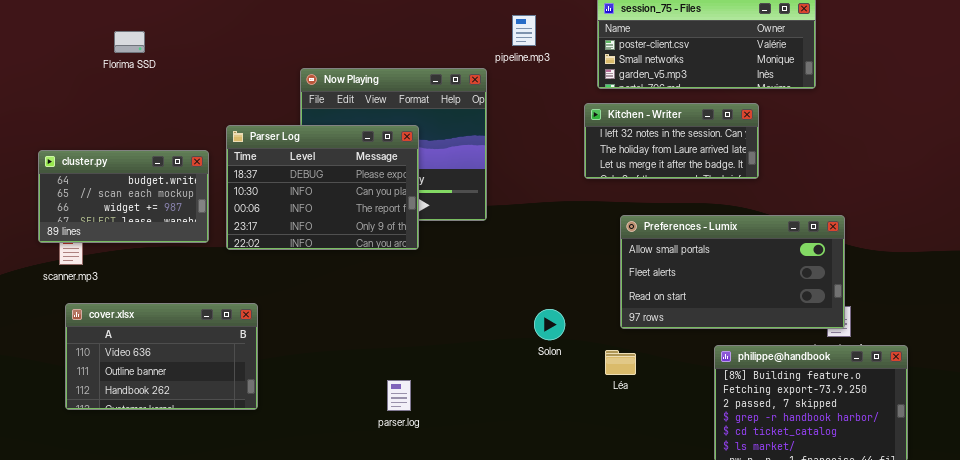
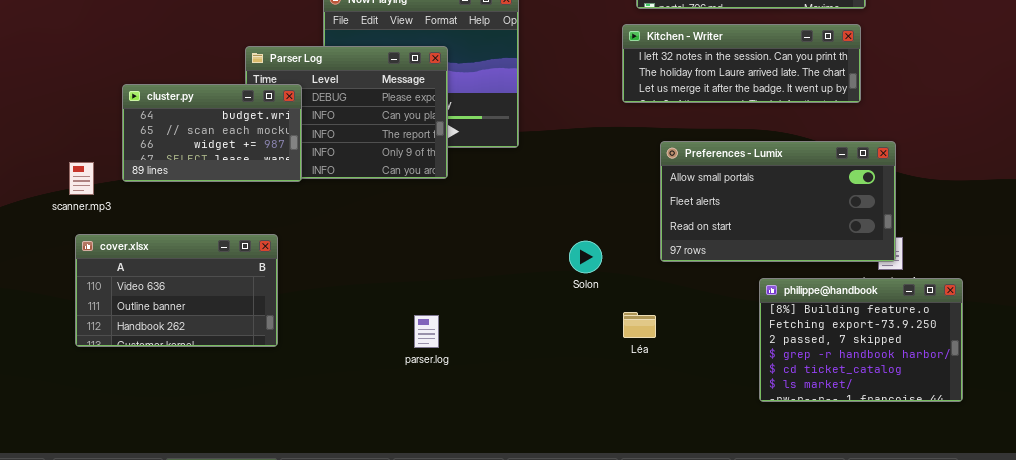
Kitchen - Writer: [584,103,759,179] -> [622,24,861,103], resized
cluster.py: [38,150,209,243] -> [122,84,302,182], moved
Léa: [605,350,636,375] -> [623,312,656,338], moved

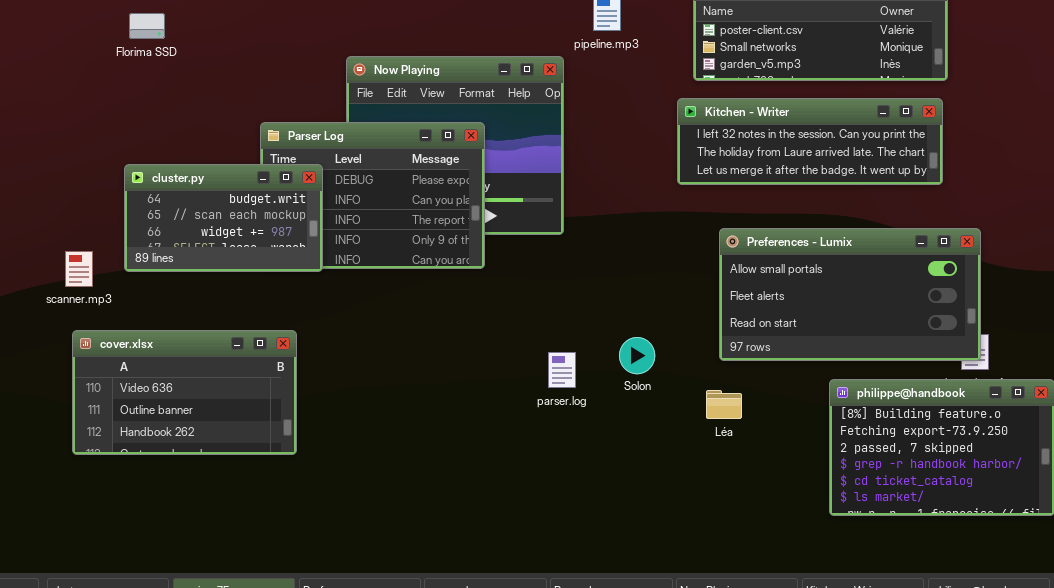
Léa: [623,312,656,338] -> [706,390,742,419], moved
parser.log: [414,315,439,348] -> [548,352,576,388], moved

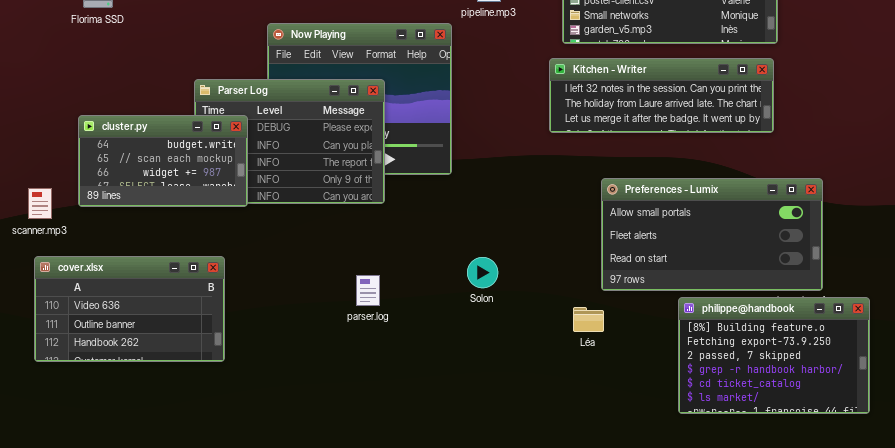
Preferences - Lumix: [719,228,981,361] -> [601,178,823,291], moved
Solon: [619,337,655,374] -> [467,257,498,288], moved
parser.log: [548,352,576,388] -> [356,275,380,306], moved

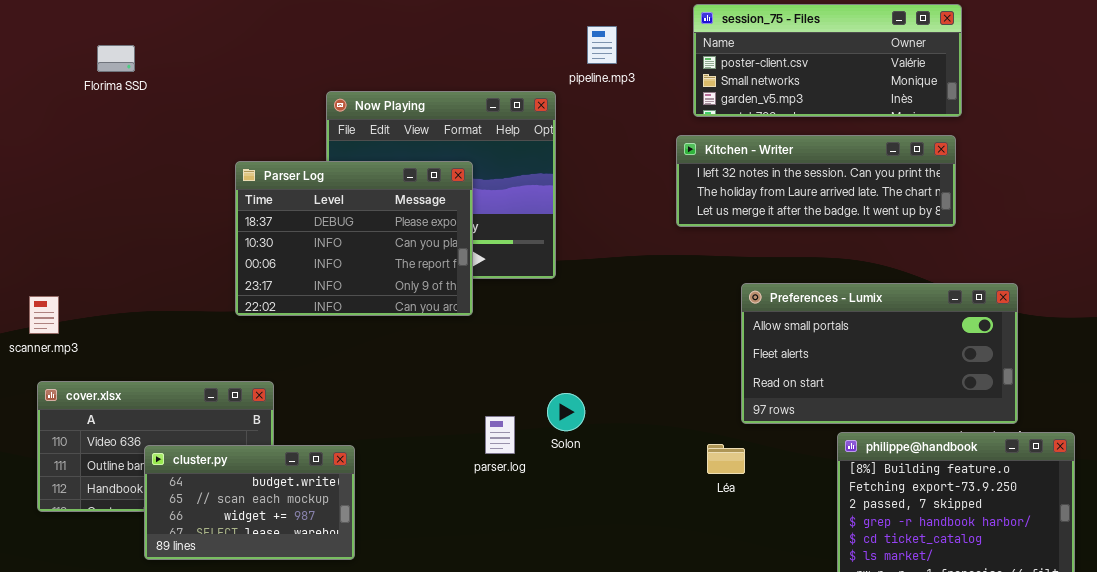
cluster.py: [78,115,248,207] -> [144,445,355,560], moved
Solon: [467,257,498,288] -> [547,393,585,431], moved
parser.log: [356,275,380,306] -> [485,416,515,454], moved

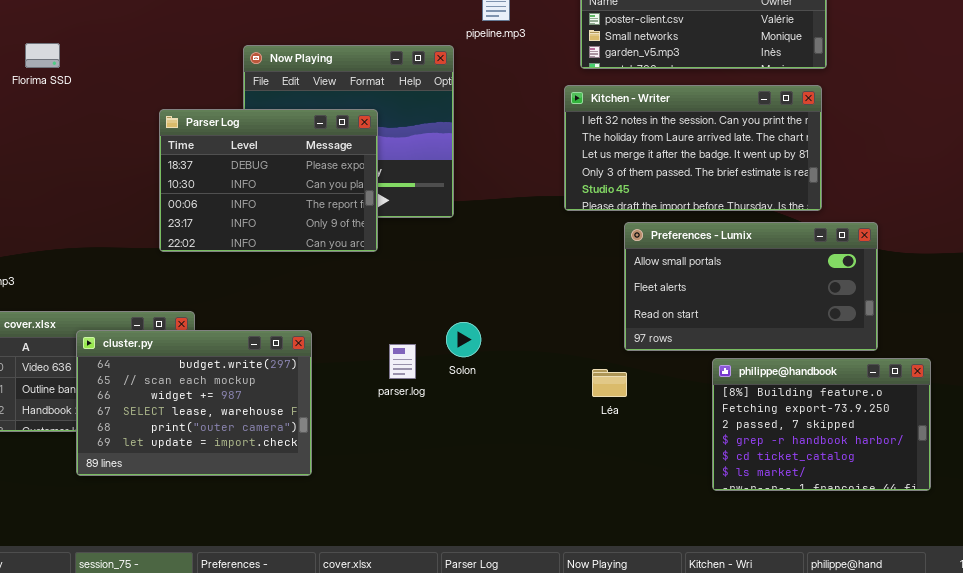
Florima SSD: [97,45,135,72] -> [25,43,60,68], moved
Kitchen - Writer: [676,135,956,227] -> [564,85,822,211], resized
cluster.py: [144,445,355,560] -> [76,330,312,476], resized

